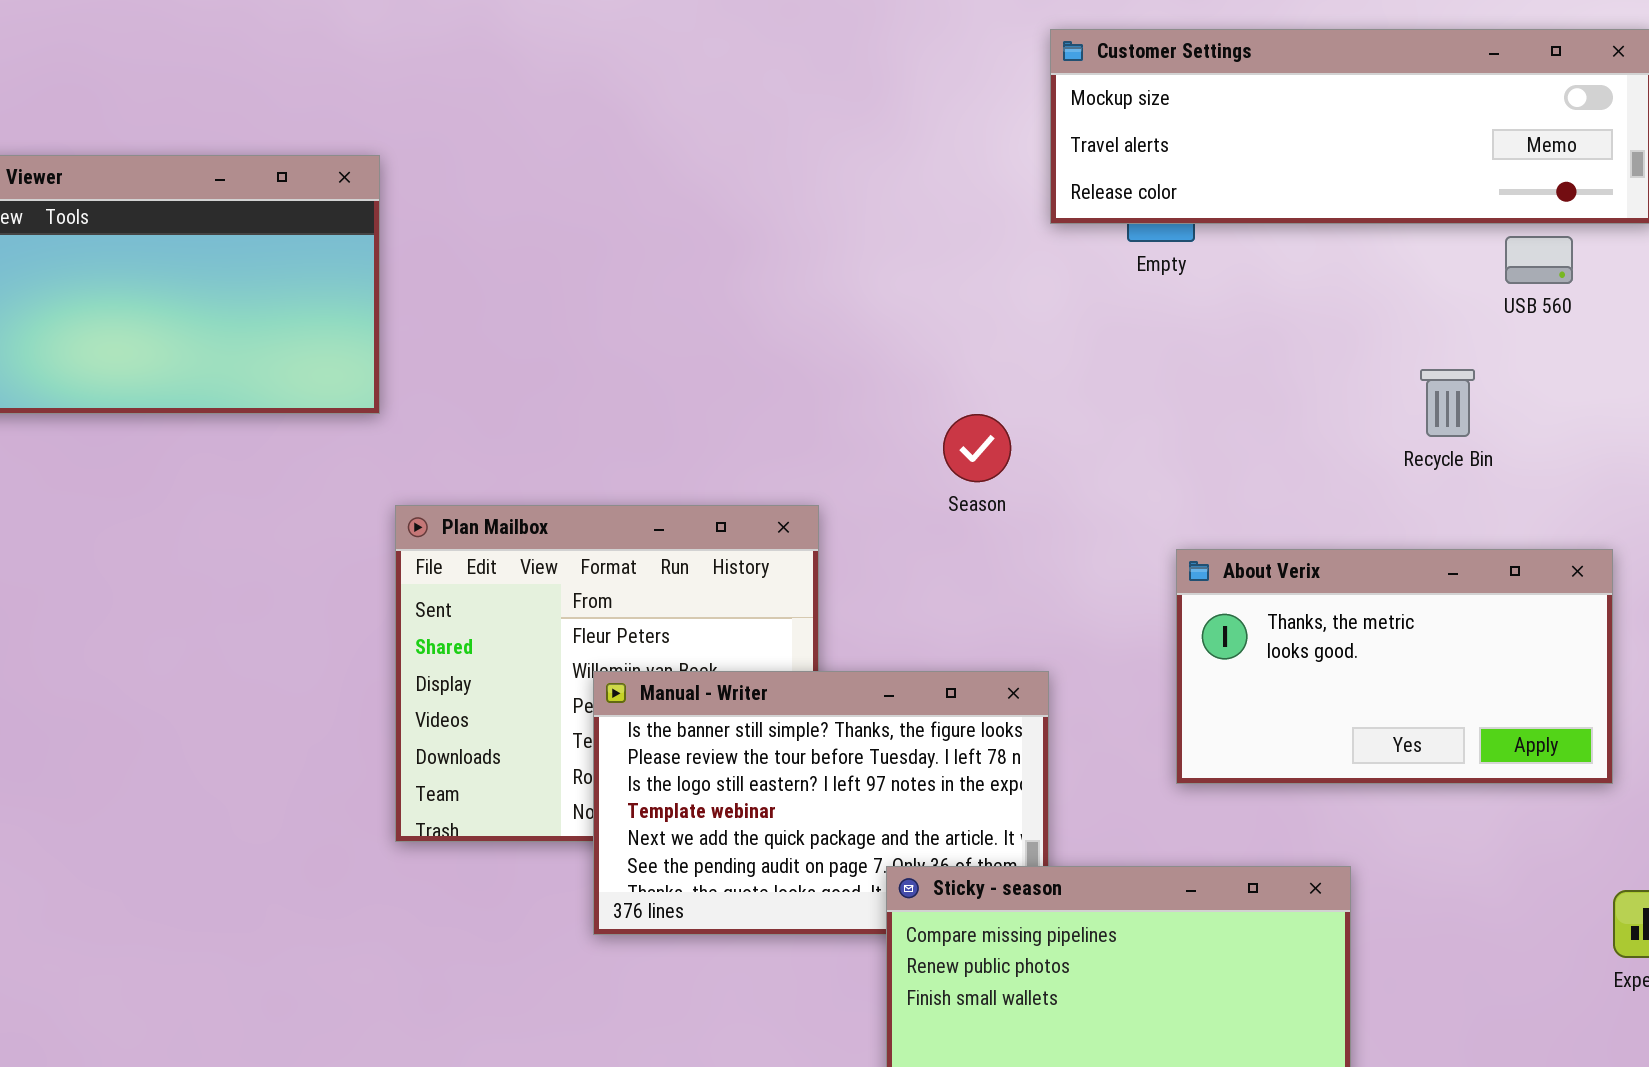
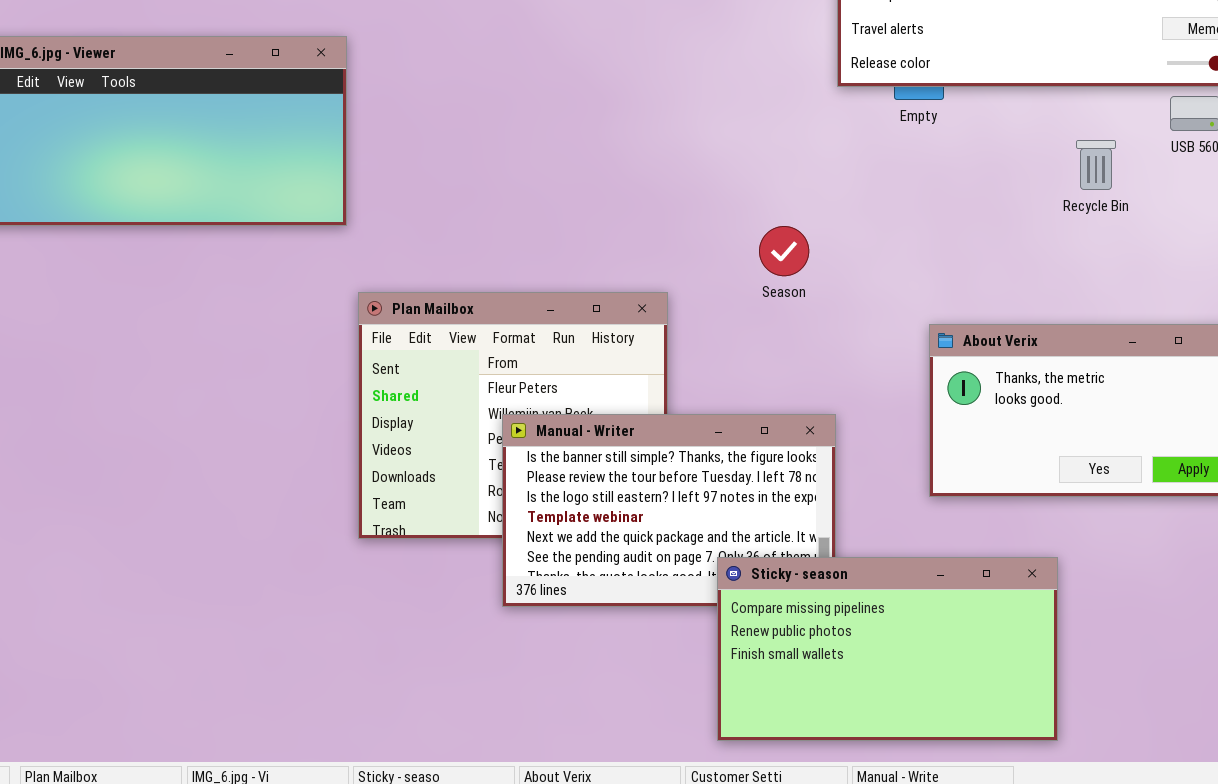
Recycle Bin: [1420,369,1475,437] -> [1076,140,1116,190], moved

